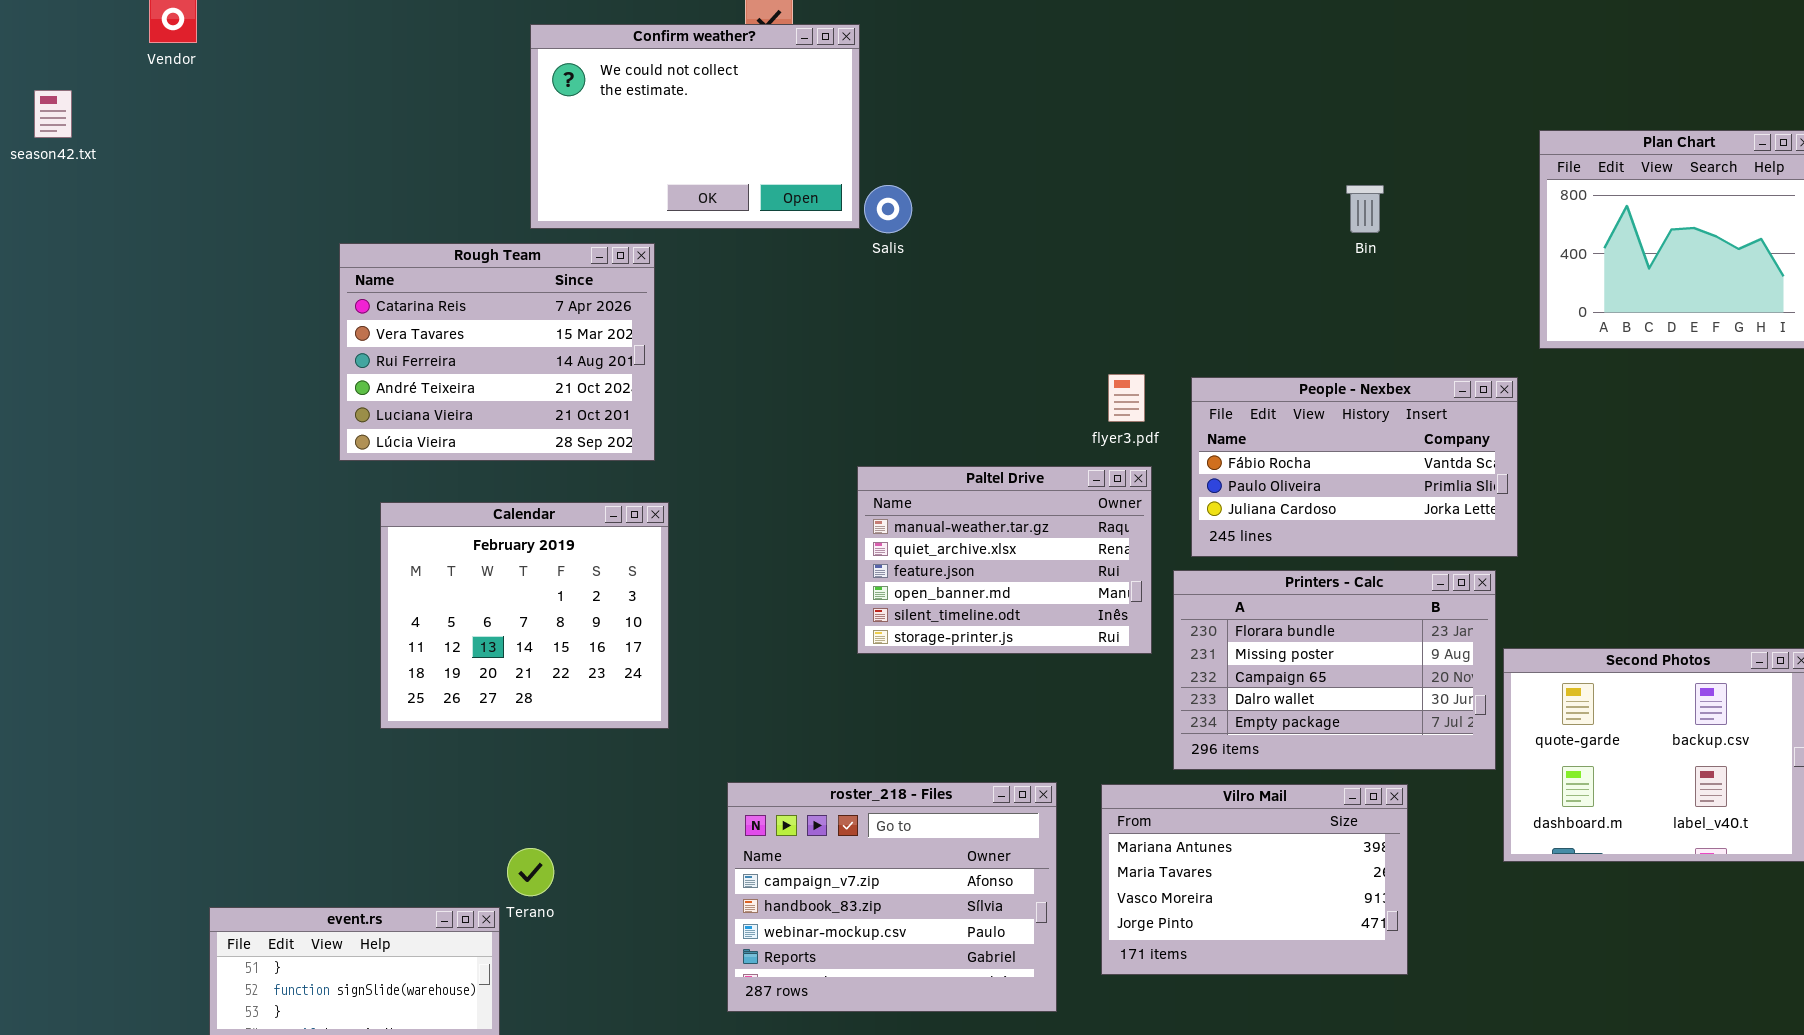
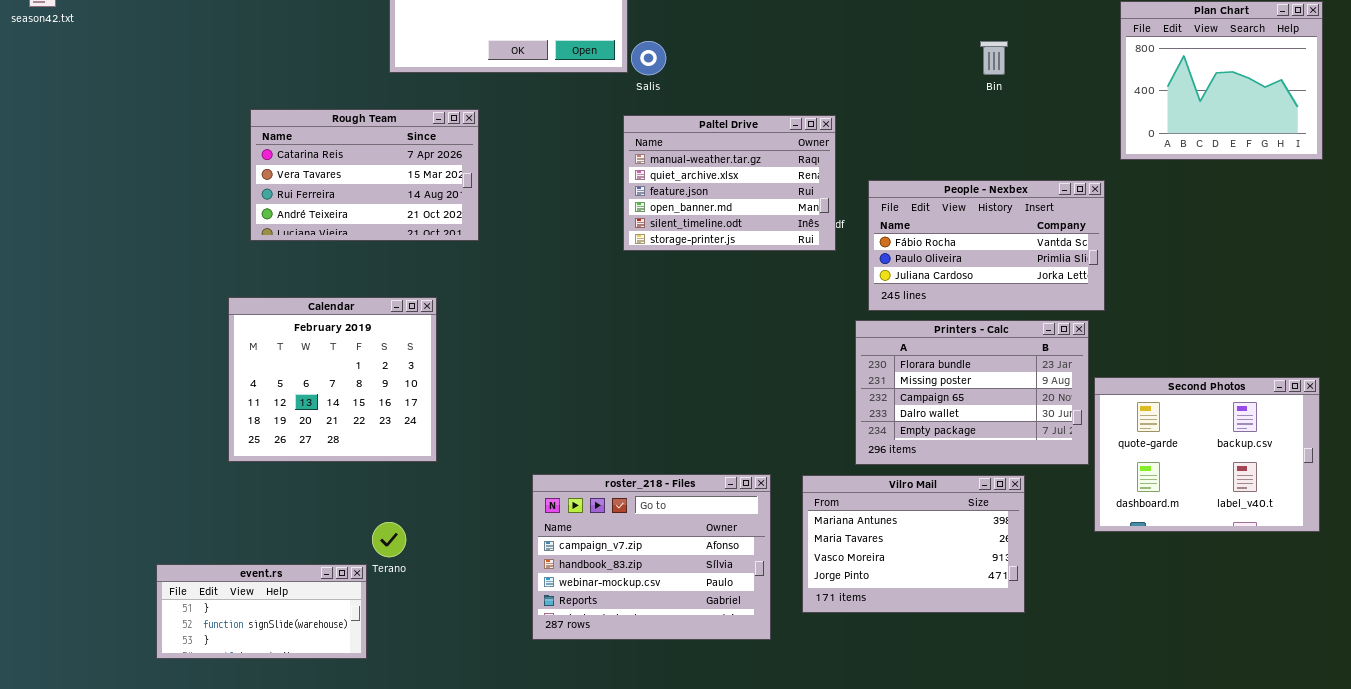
Rough Team: [339,243,655,461] -> [250,109,479,241], resized
Paltel Drive: [857,466,1152,654] -> [623,115,836,251], moved
Calendar: [380,502,669,729] -> [228,297,437,462], moved

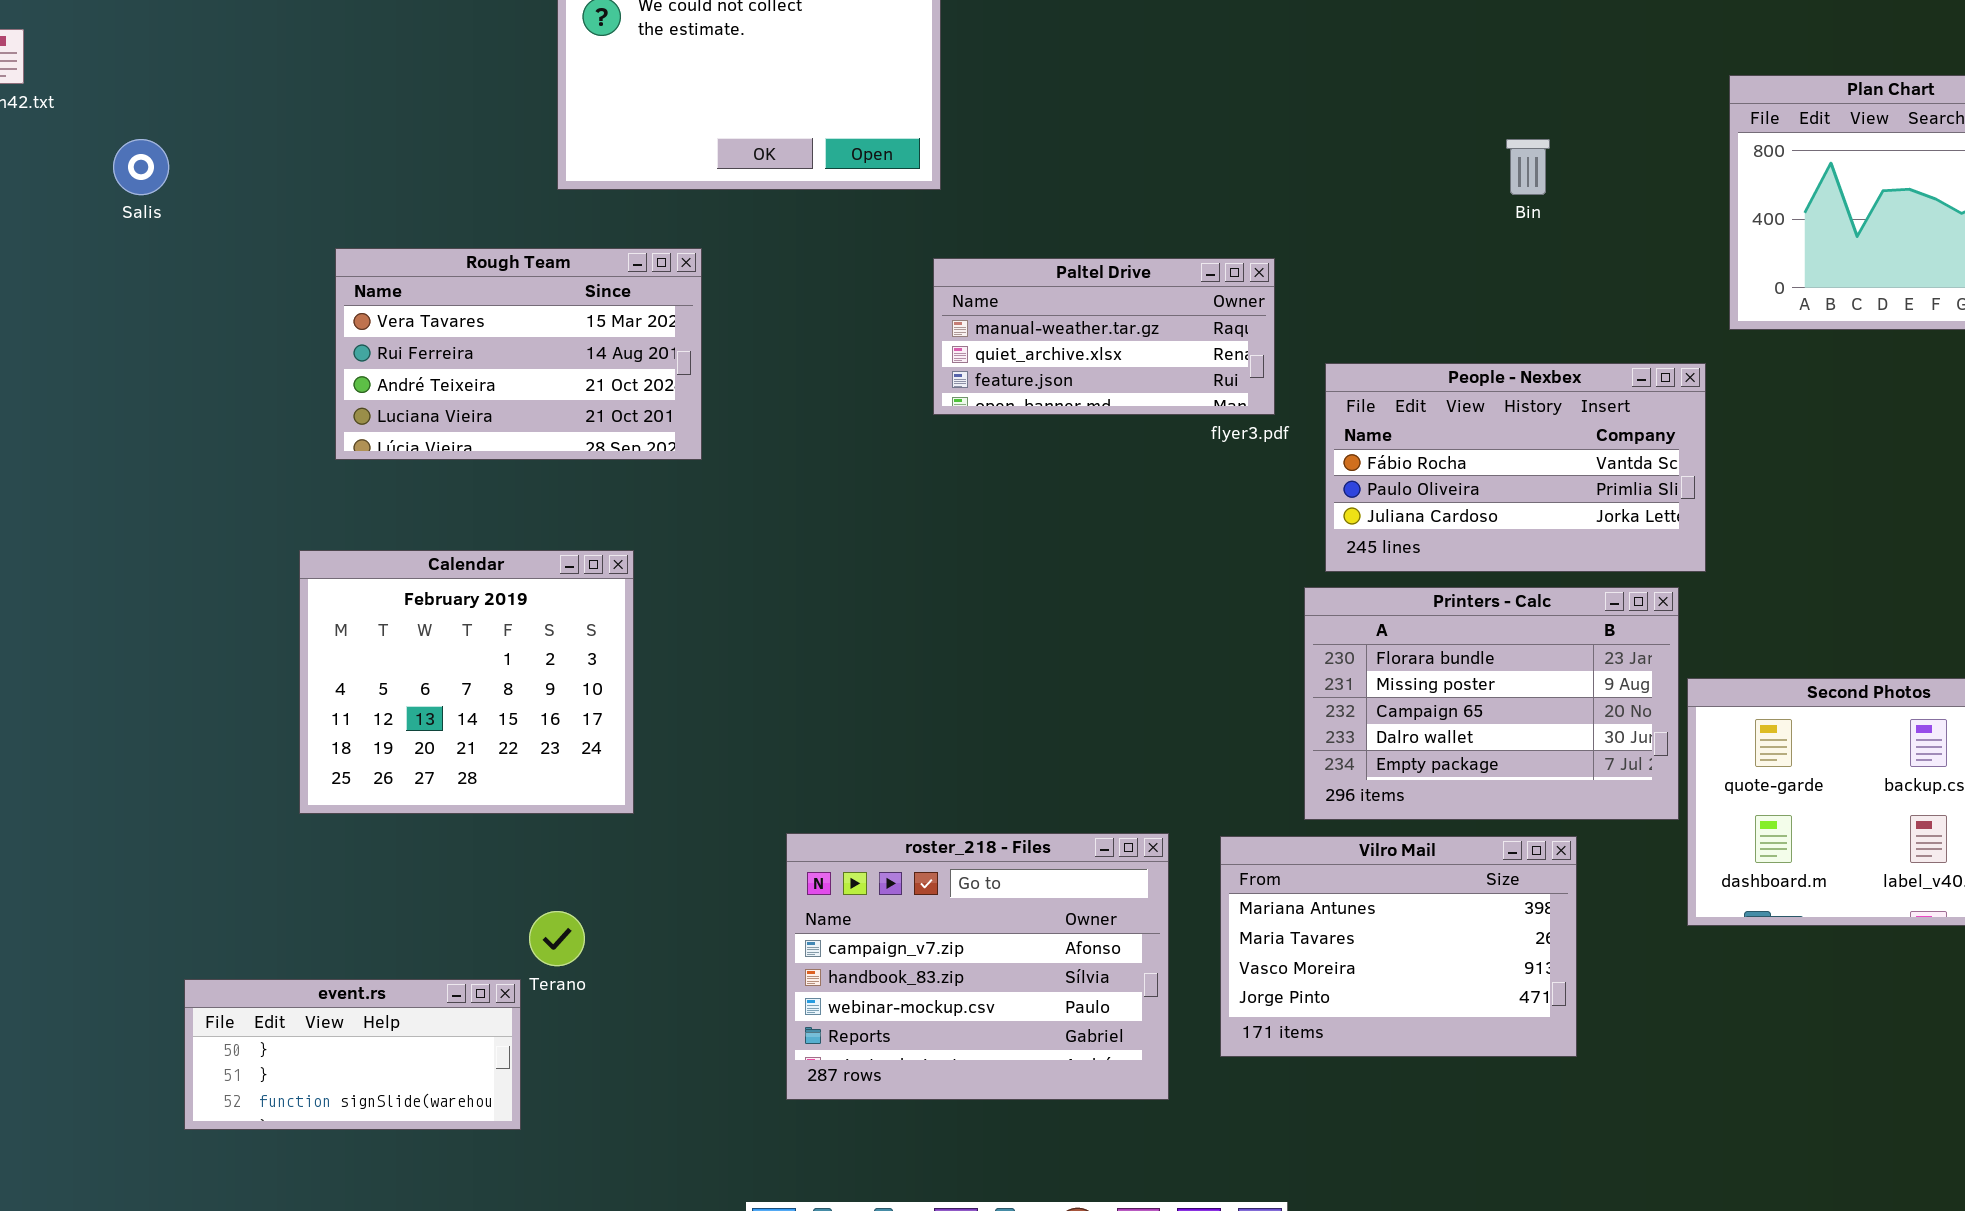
Salis: [631,41,666,75] -> [113,139,169,195], moved
Rough Team: [250,109,479,241] -> [335,248,702,460], scrolled down 1 row
Paltel Drive: [623,115,836,251] -> [933,258,1275,415], resized
event.rs: [156,564,367,659] -> [184,979,521,1130], scrolled up 1 row

